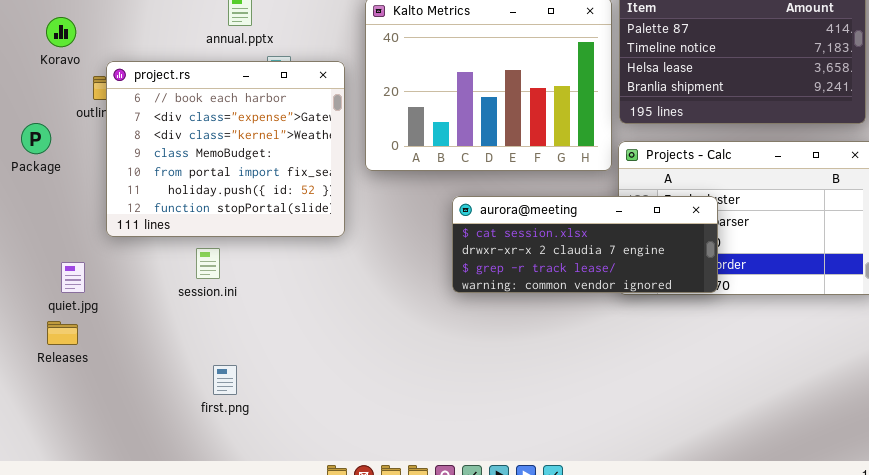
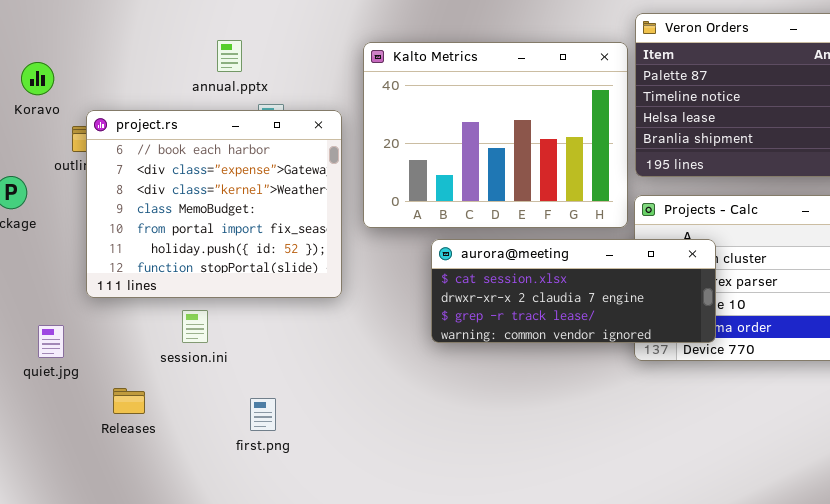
aurora@meeting: [452,196,718,293] -> [431,239,716,343], moved
Releases: [47,321,78,345] -> [113,388,145,414], moved
first.png: [213,365,237,395] -> [250,398,276,431], moved

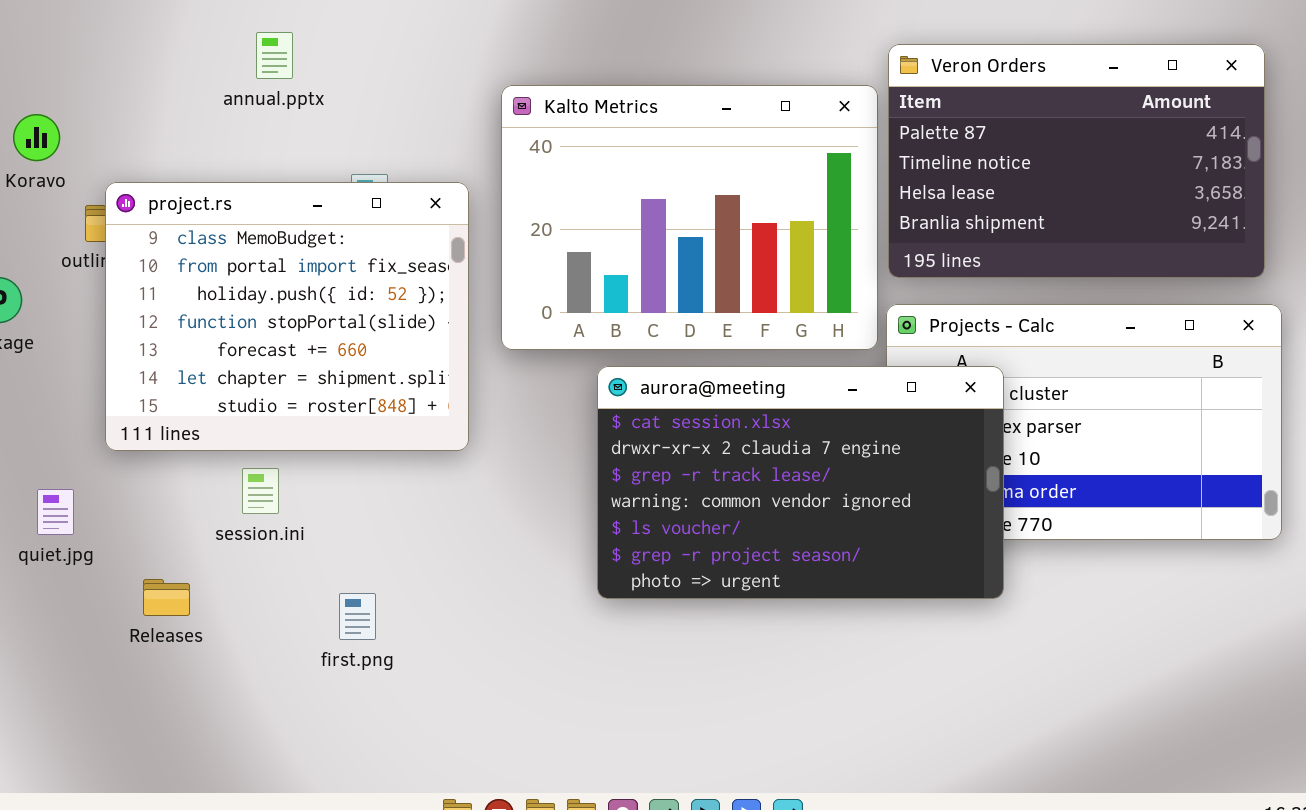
annual.pptx: [217,40,242,72] -> [256,32,293,79], moved
project.rs: [86,110,342,298] -> [105,182,469,451], scrolled down 3 rows
aurora@meeting: [431,239,716,343] -> [597,366,1004,599], resized

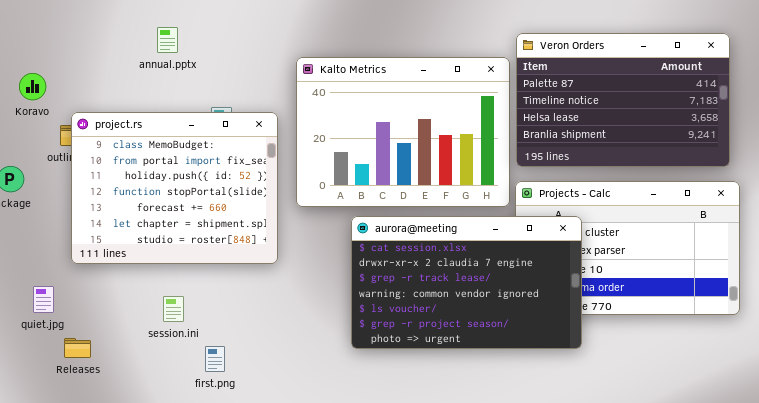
session.ini: [242,468,279,514] -> [163,296,184,322], moved
Releases: [143,579,190,616] -> [64,338,91,358], moved

